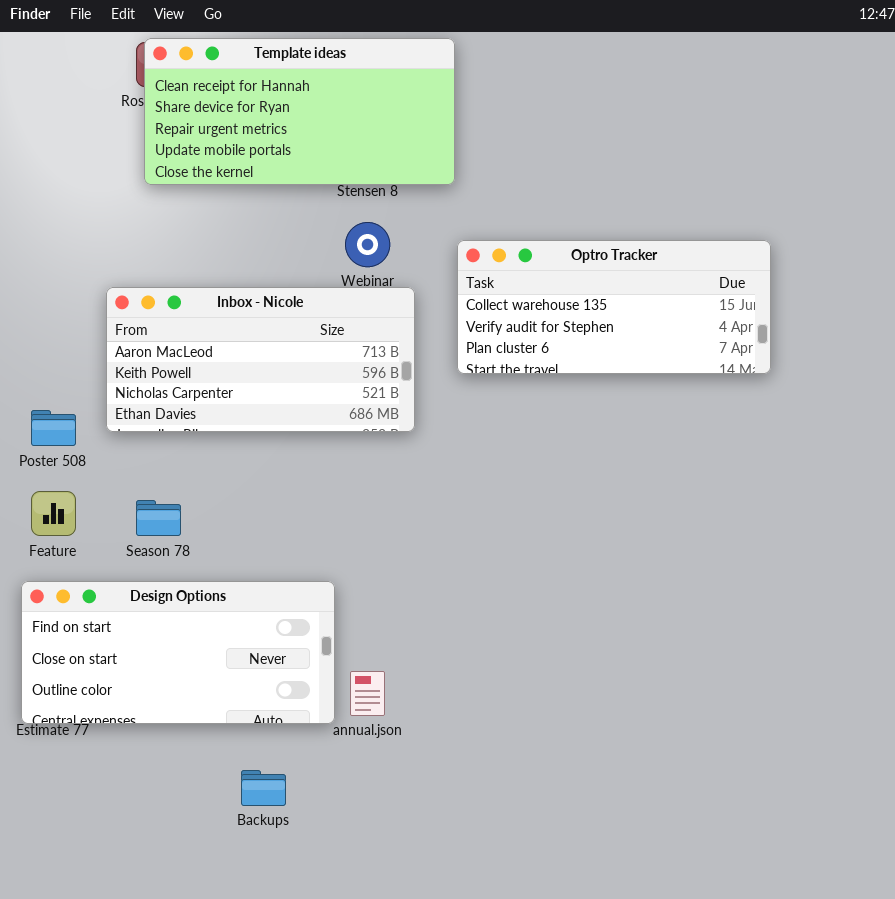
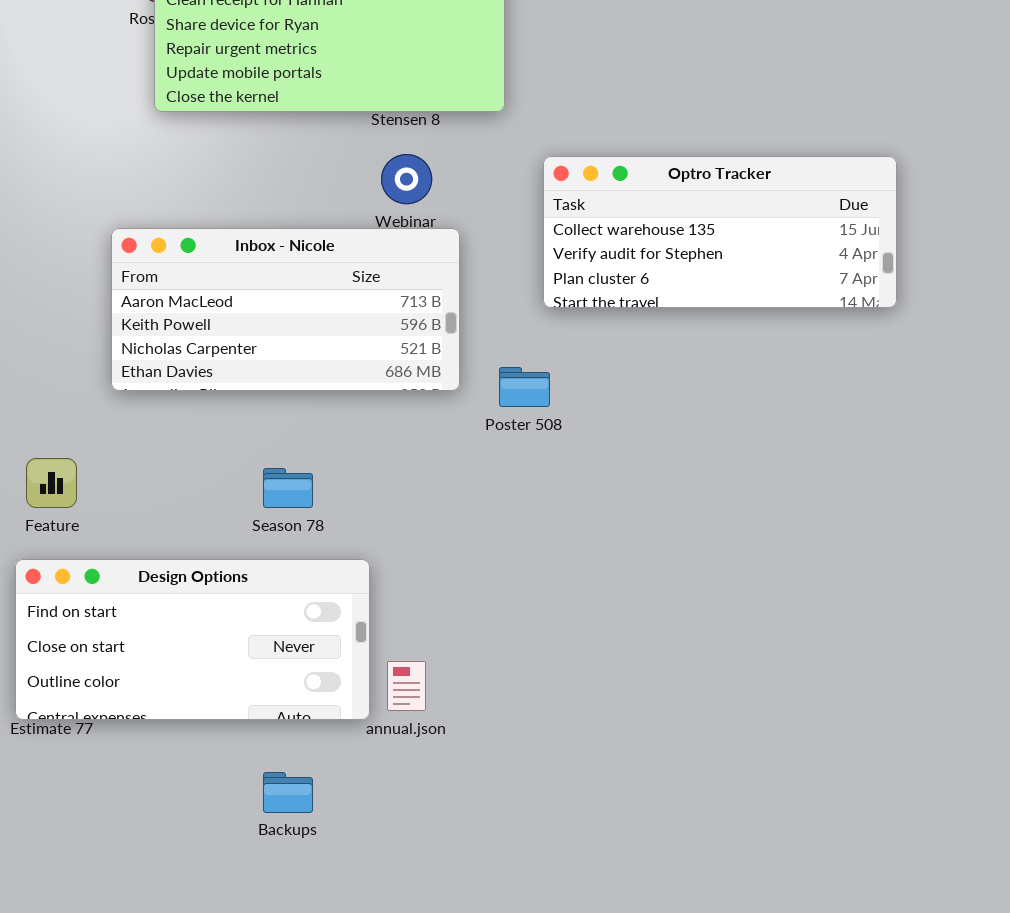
Optro Tracker: [457,240,771,374] -> [543,156,897,308], moved
Poster 508: [31,410,76,446] -> [499,367,550,407], moved
Season 78: [136,500,181,536] -> [263,468,313,508], moved

